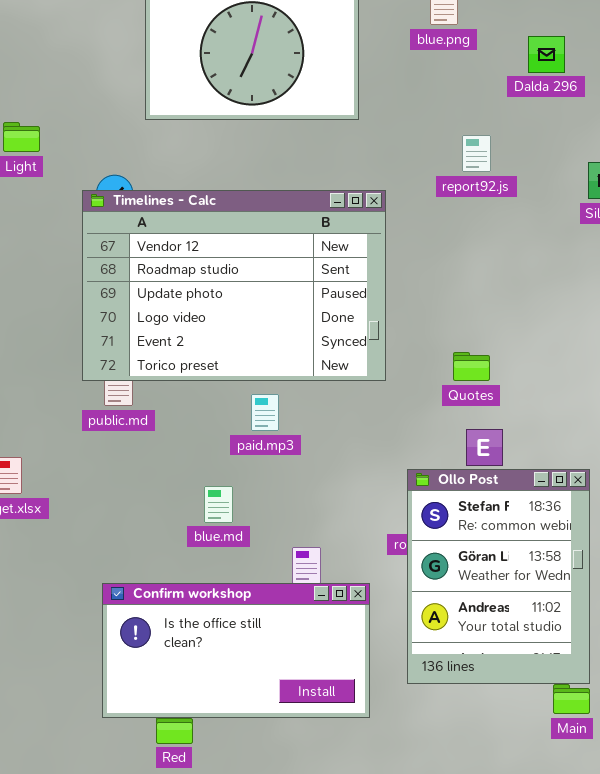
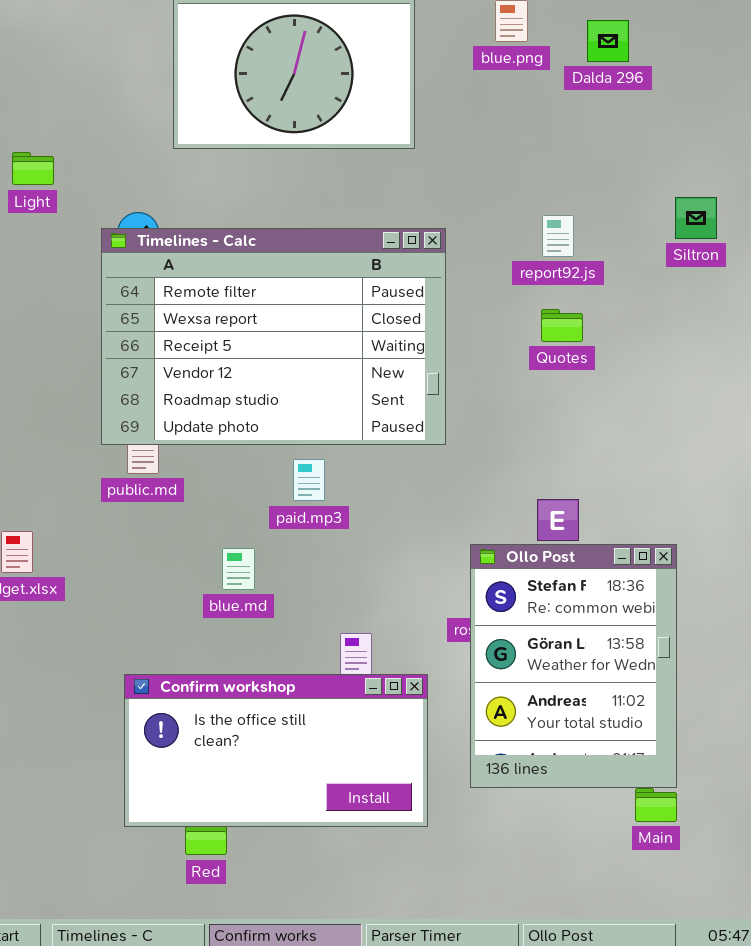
Dalda 296: [528,36,565,73] -> [587,20,629,62], moved
report92.js: [462,135,491,172] -> [542,215,574,257], moved
Timelines - Calc: [82,190,386,381] -> [101,228,446,445], scrolled up 3 rows
Quotes: [453,352,490,381] -> [541,309,583,342], moved
blue.md: [204,486,233,523] -> [222,548,255,590], moved

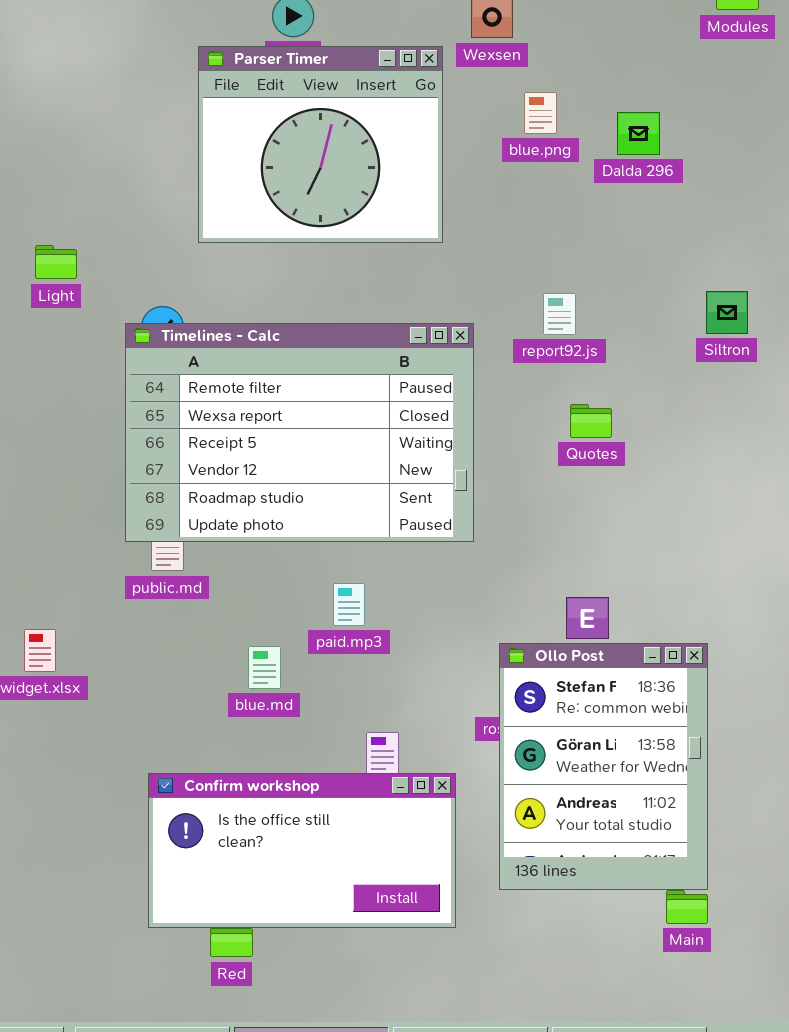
report92.js: [542,215,574,257] -> [543,293,576,335], moved
paid.mp3: [293,459,325,501] -> [333,583,365,626], moved

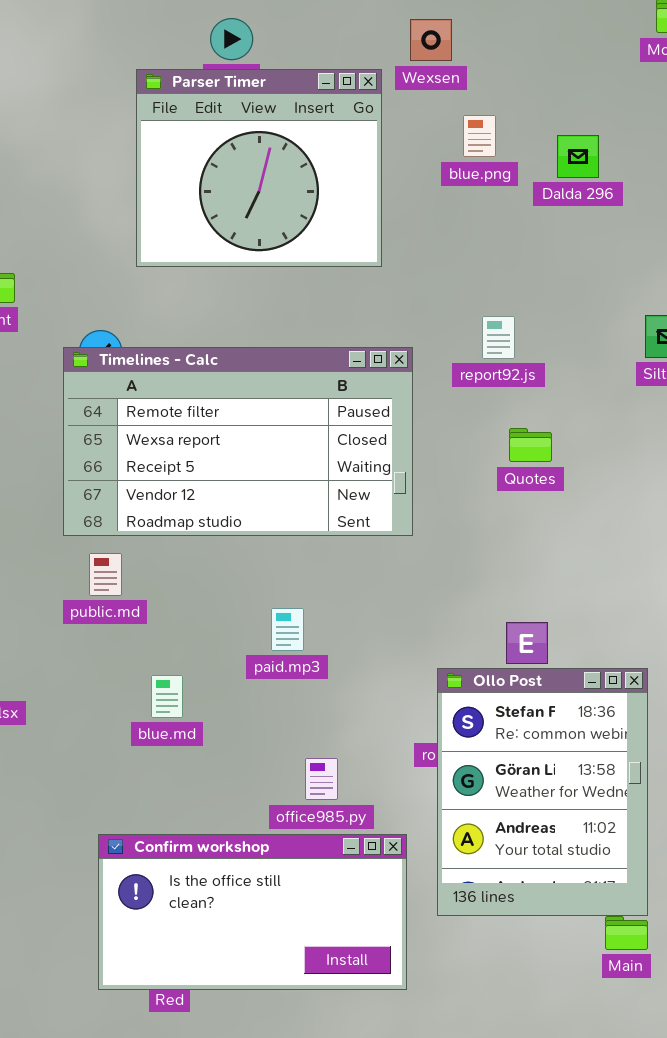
Timelines - Calc: [125,323,474,542] -> [63,347,413,536], resized
blue.md: [248,646,281,689] -> [151,675,183,718], moved
Confirm workshop: [148,773,456,928] -> [98,834,407,990], moved

